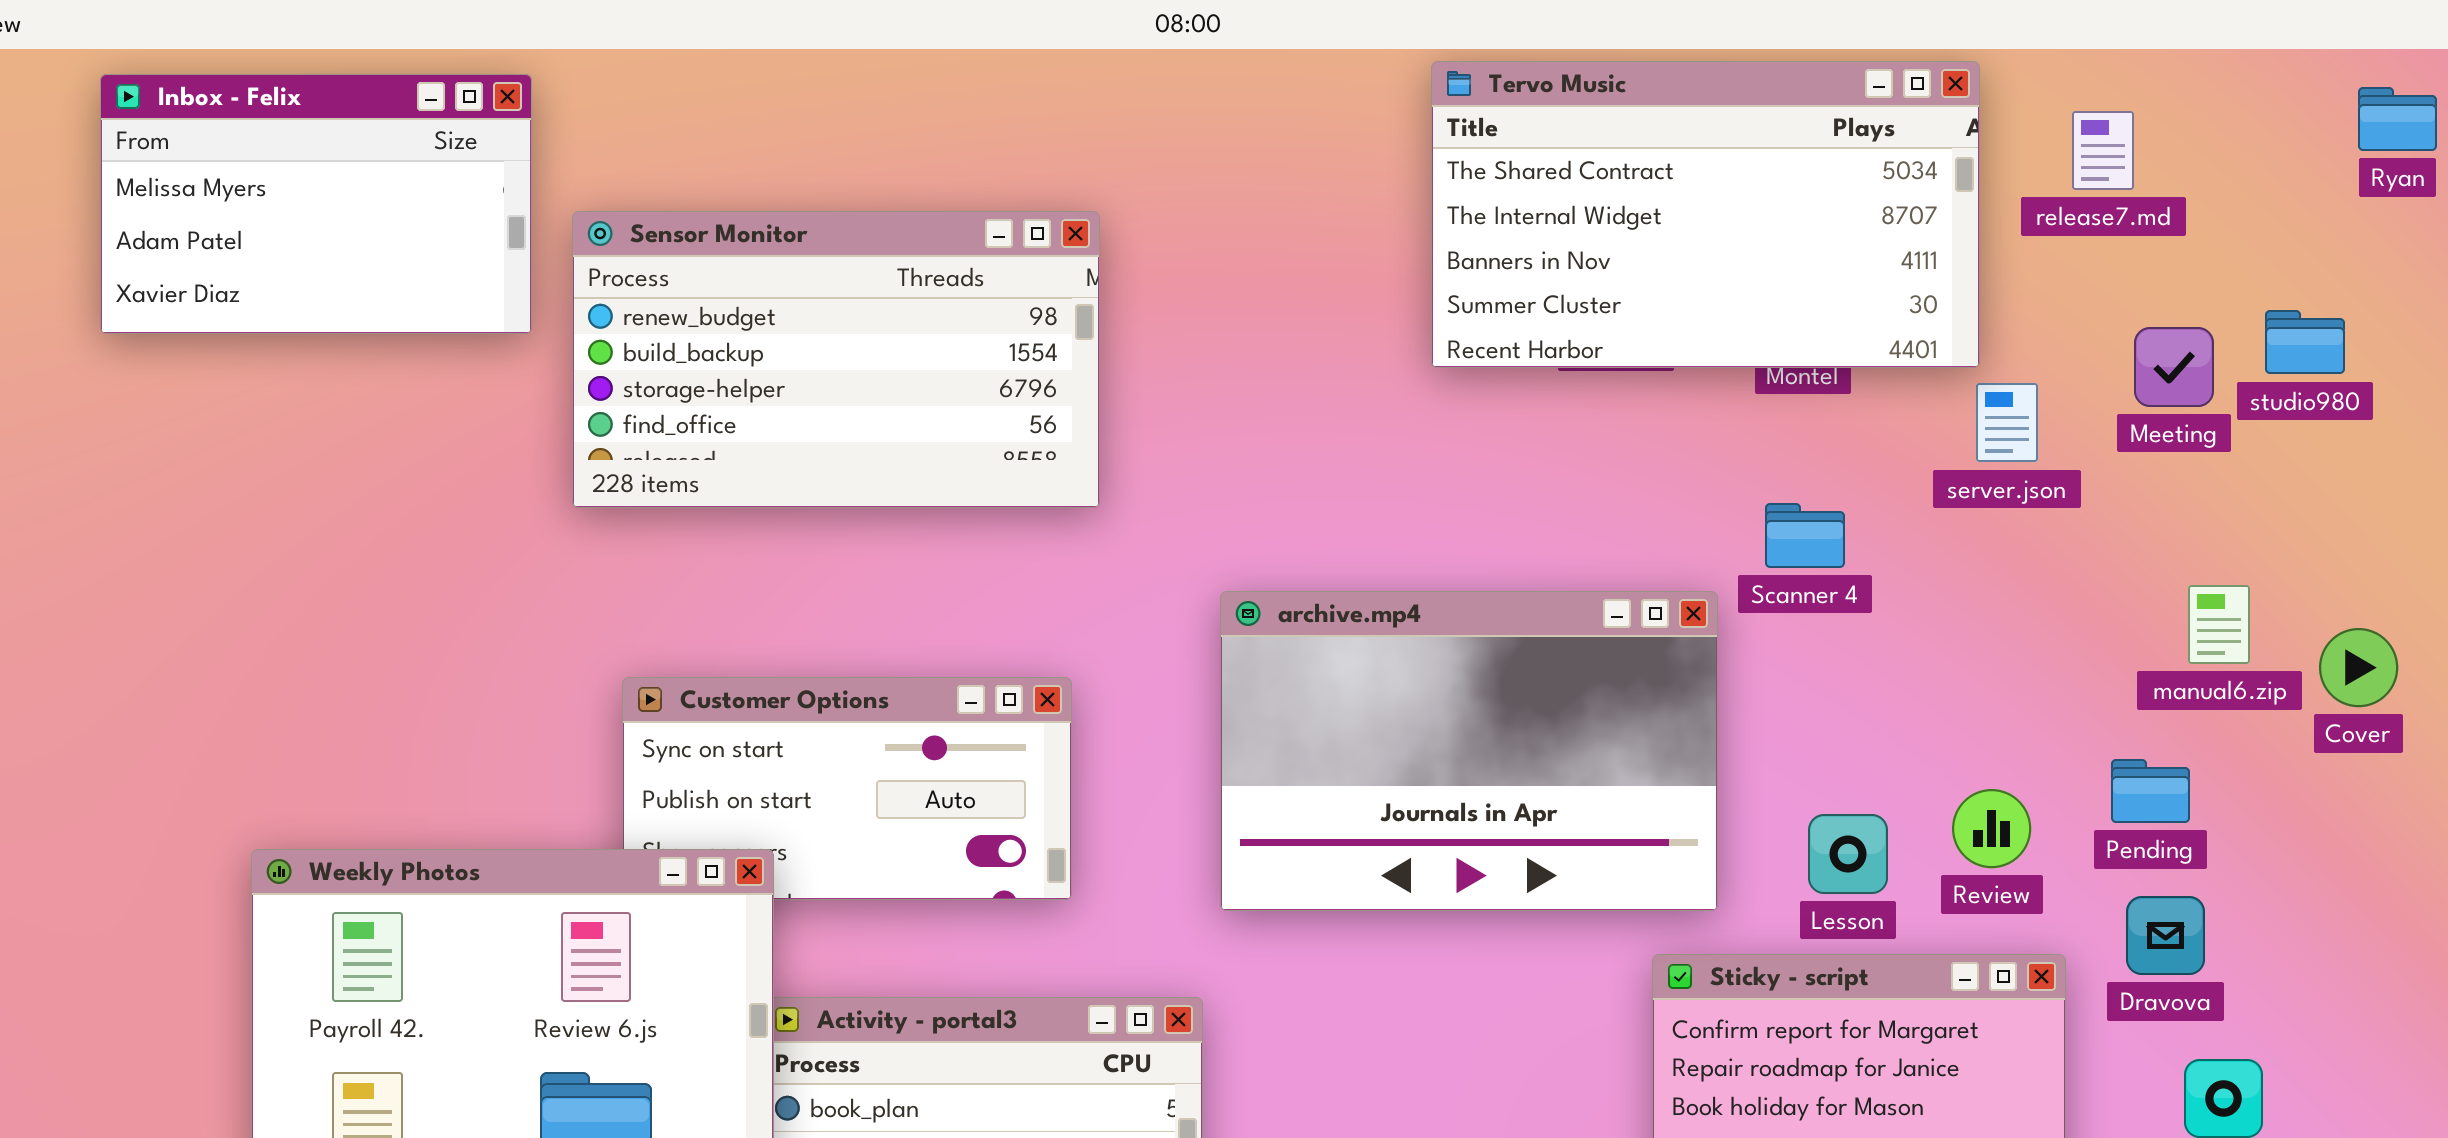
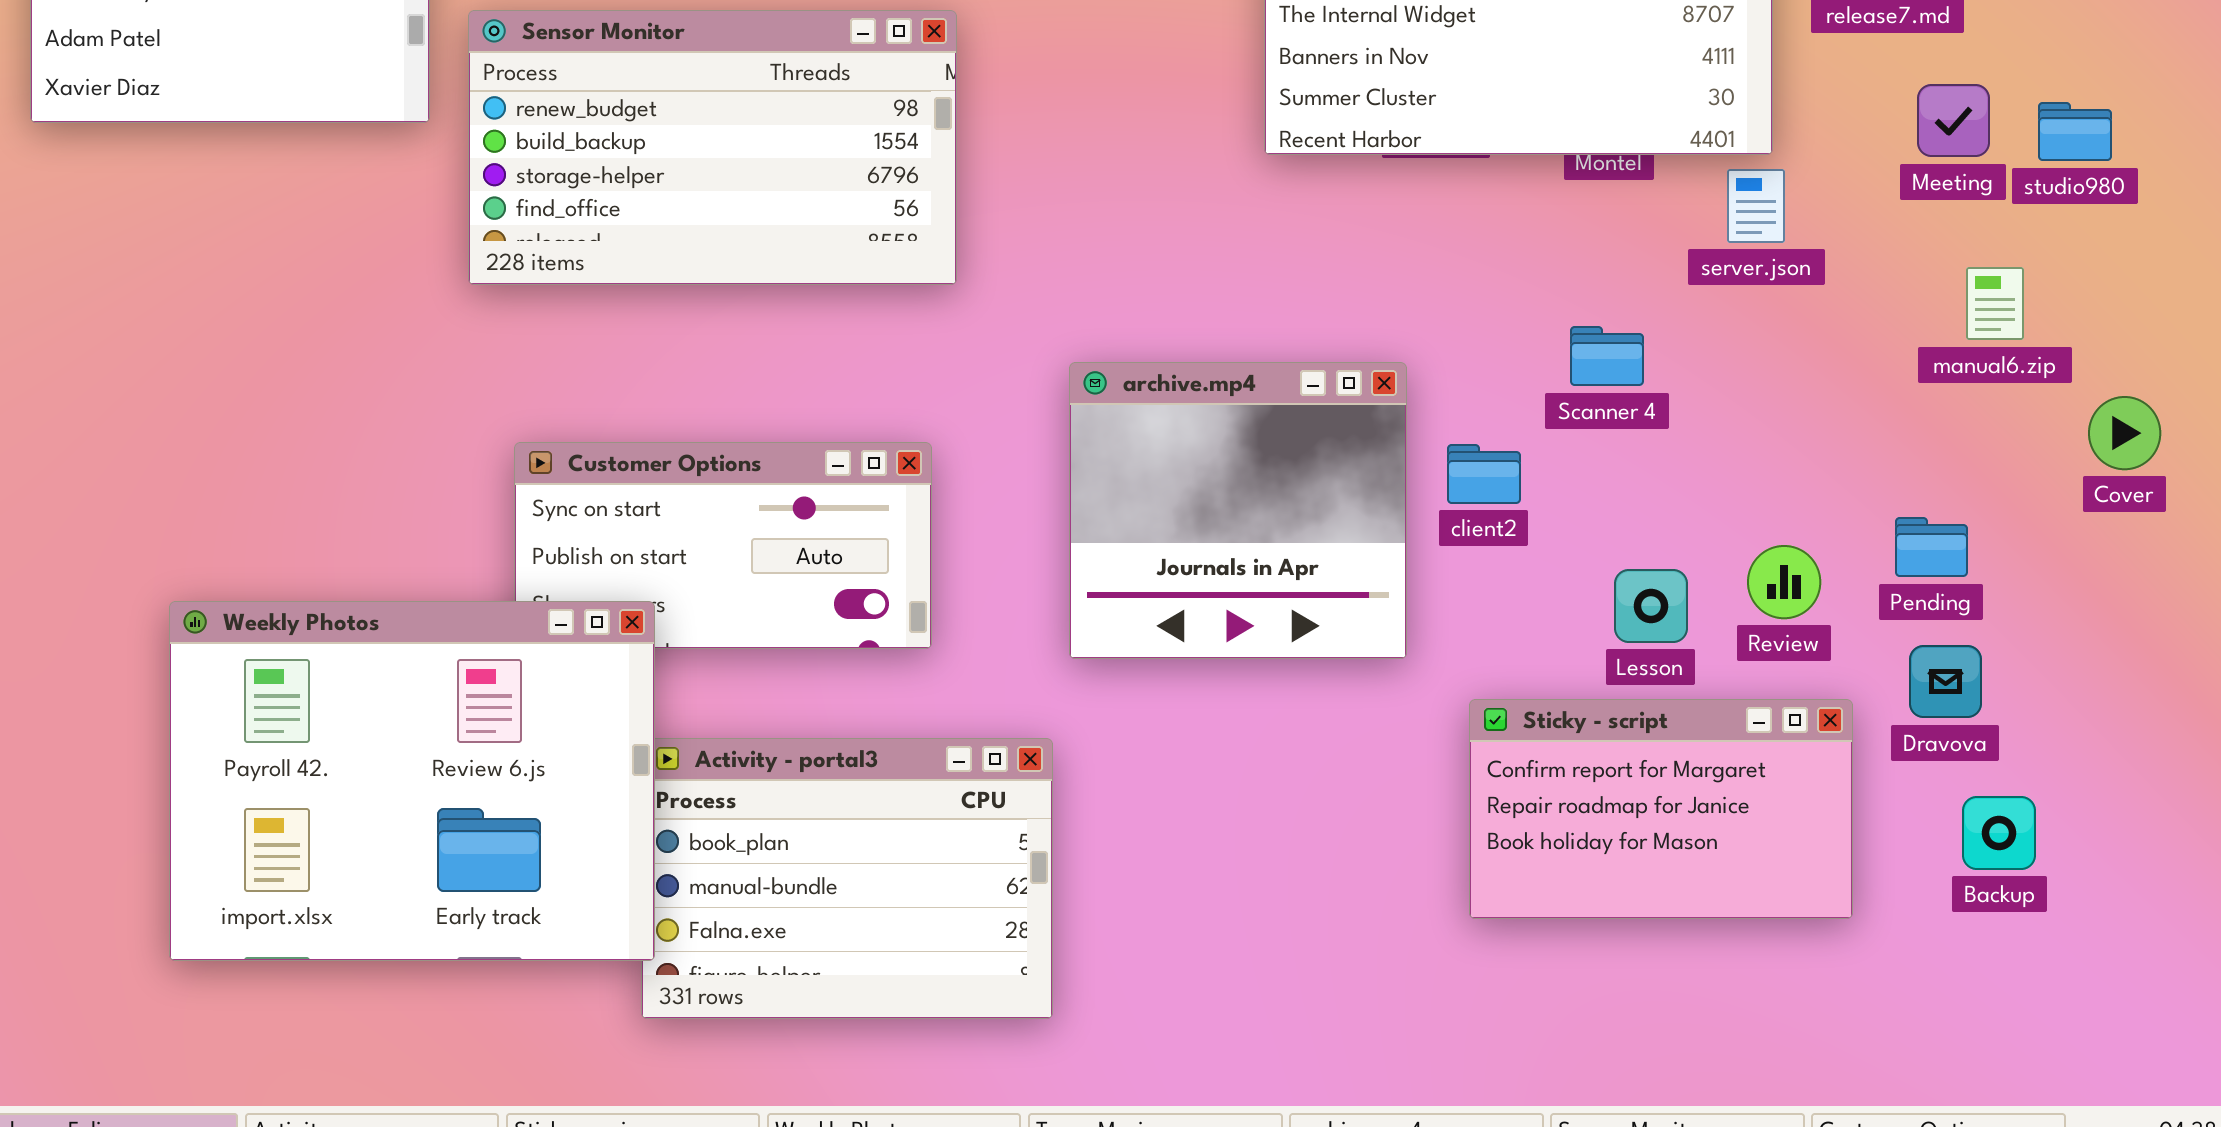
Meeting: [2134,327,2214,407] -> [1917,84,1990,157], moved
server.json: [1976,383,2038,462] -> [1727,169,1785,243], moved
Scanner 4: [1765,503,1845,568] -> [1570,326,1644,386], moved
manual6.zip: [2188,585,2250,664] -> [1966,267,2024,340], moved
archive.mp4: [1220,591,1718,911] -> [1069,362,1407,659], resized

